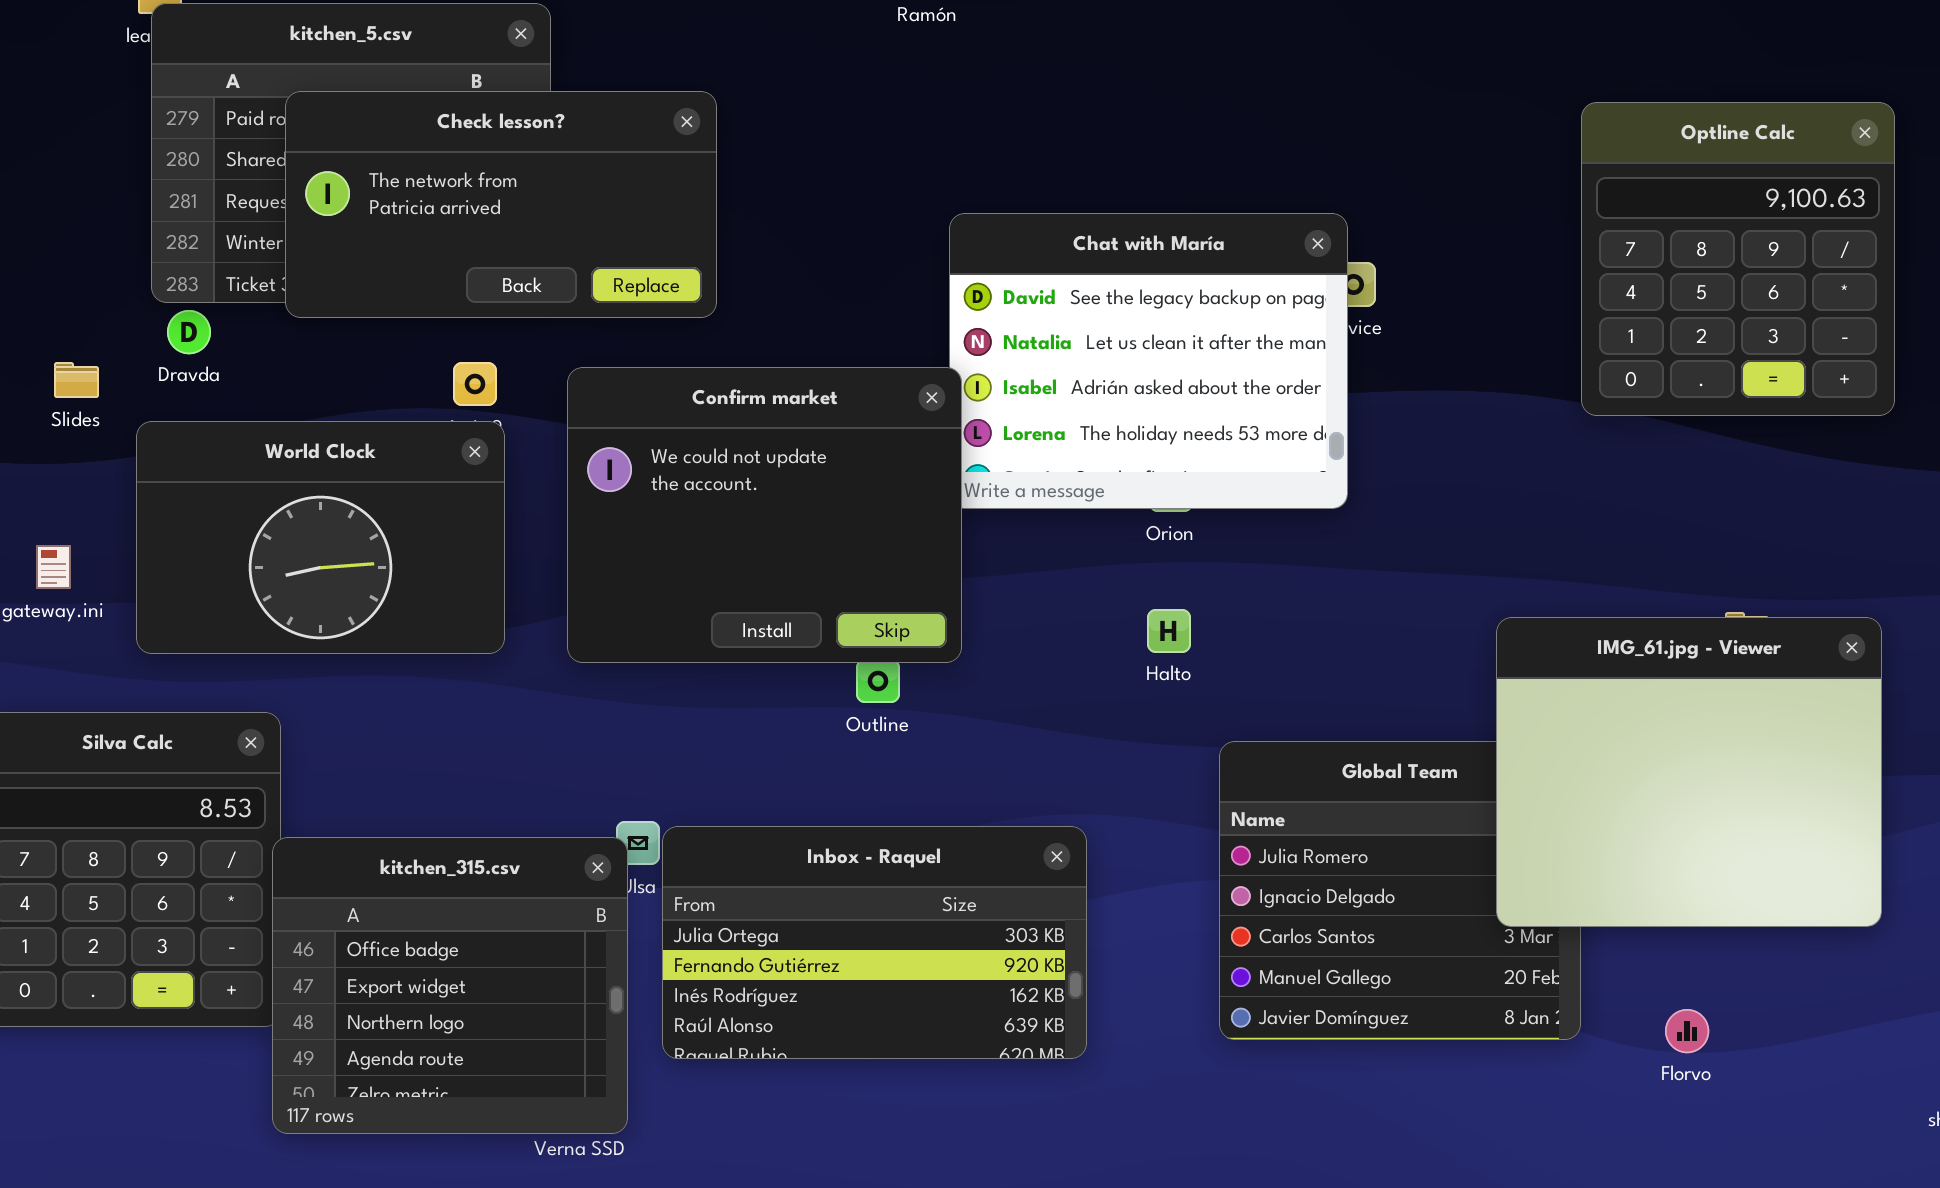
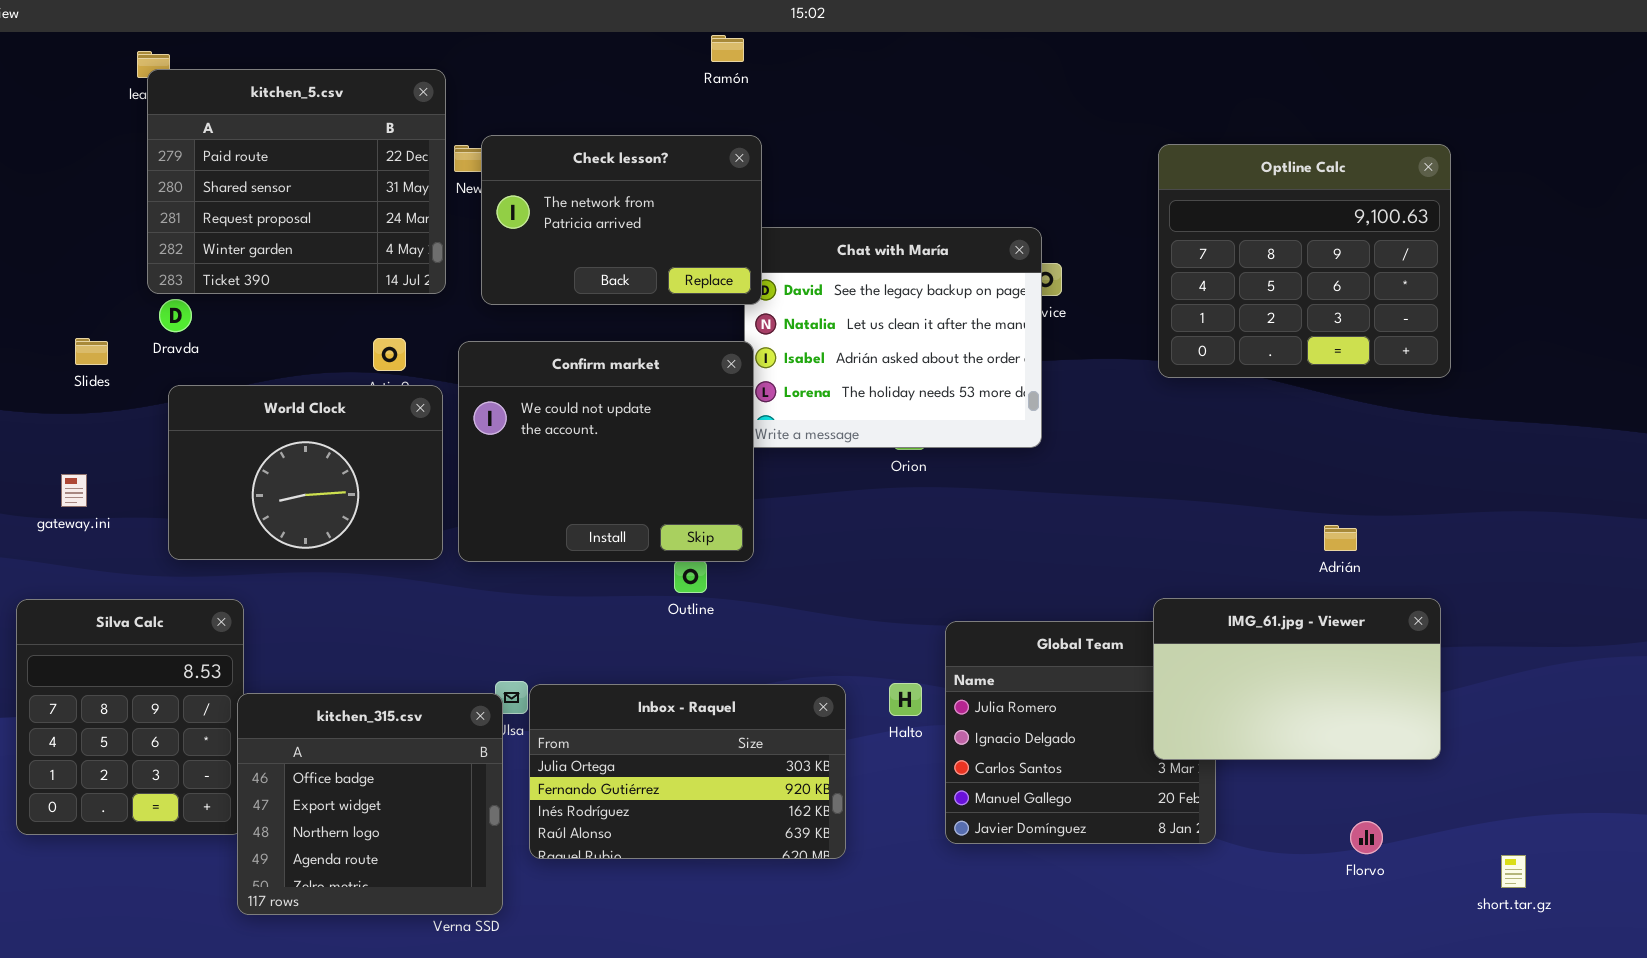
Check lesson?: [285,91,717,318] -> [481,135,762,305], moved, resized
Optline Calc: [1581,102,1895,416] -> [1158,144,1451,378], resized
World Clock: [136,421,505,654] -> [168,385,443,560], moved
Halto: [1147,609,1191,653] -> [889,683,922,716], moved
IMG_61.jpg - Viewer: [1496,617,1882,927] -> [1153,598,1441,760], resized
Florvo: [1665,1009,1709,1053] -> [1350,821,1383,854], moved

